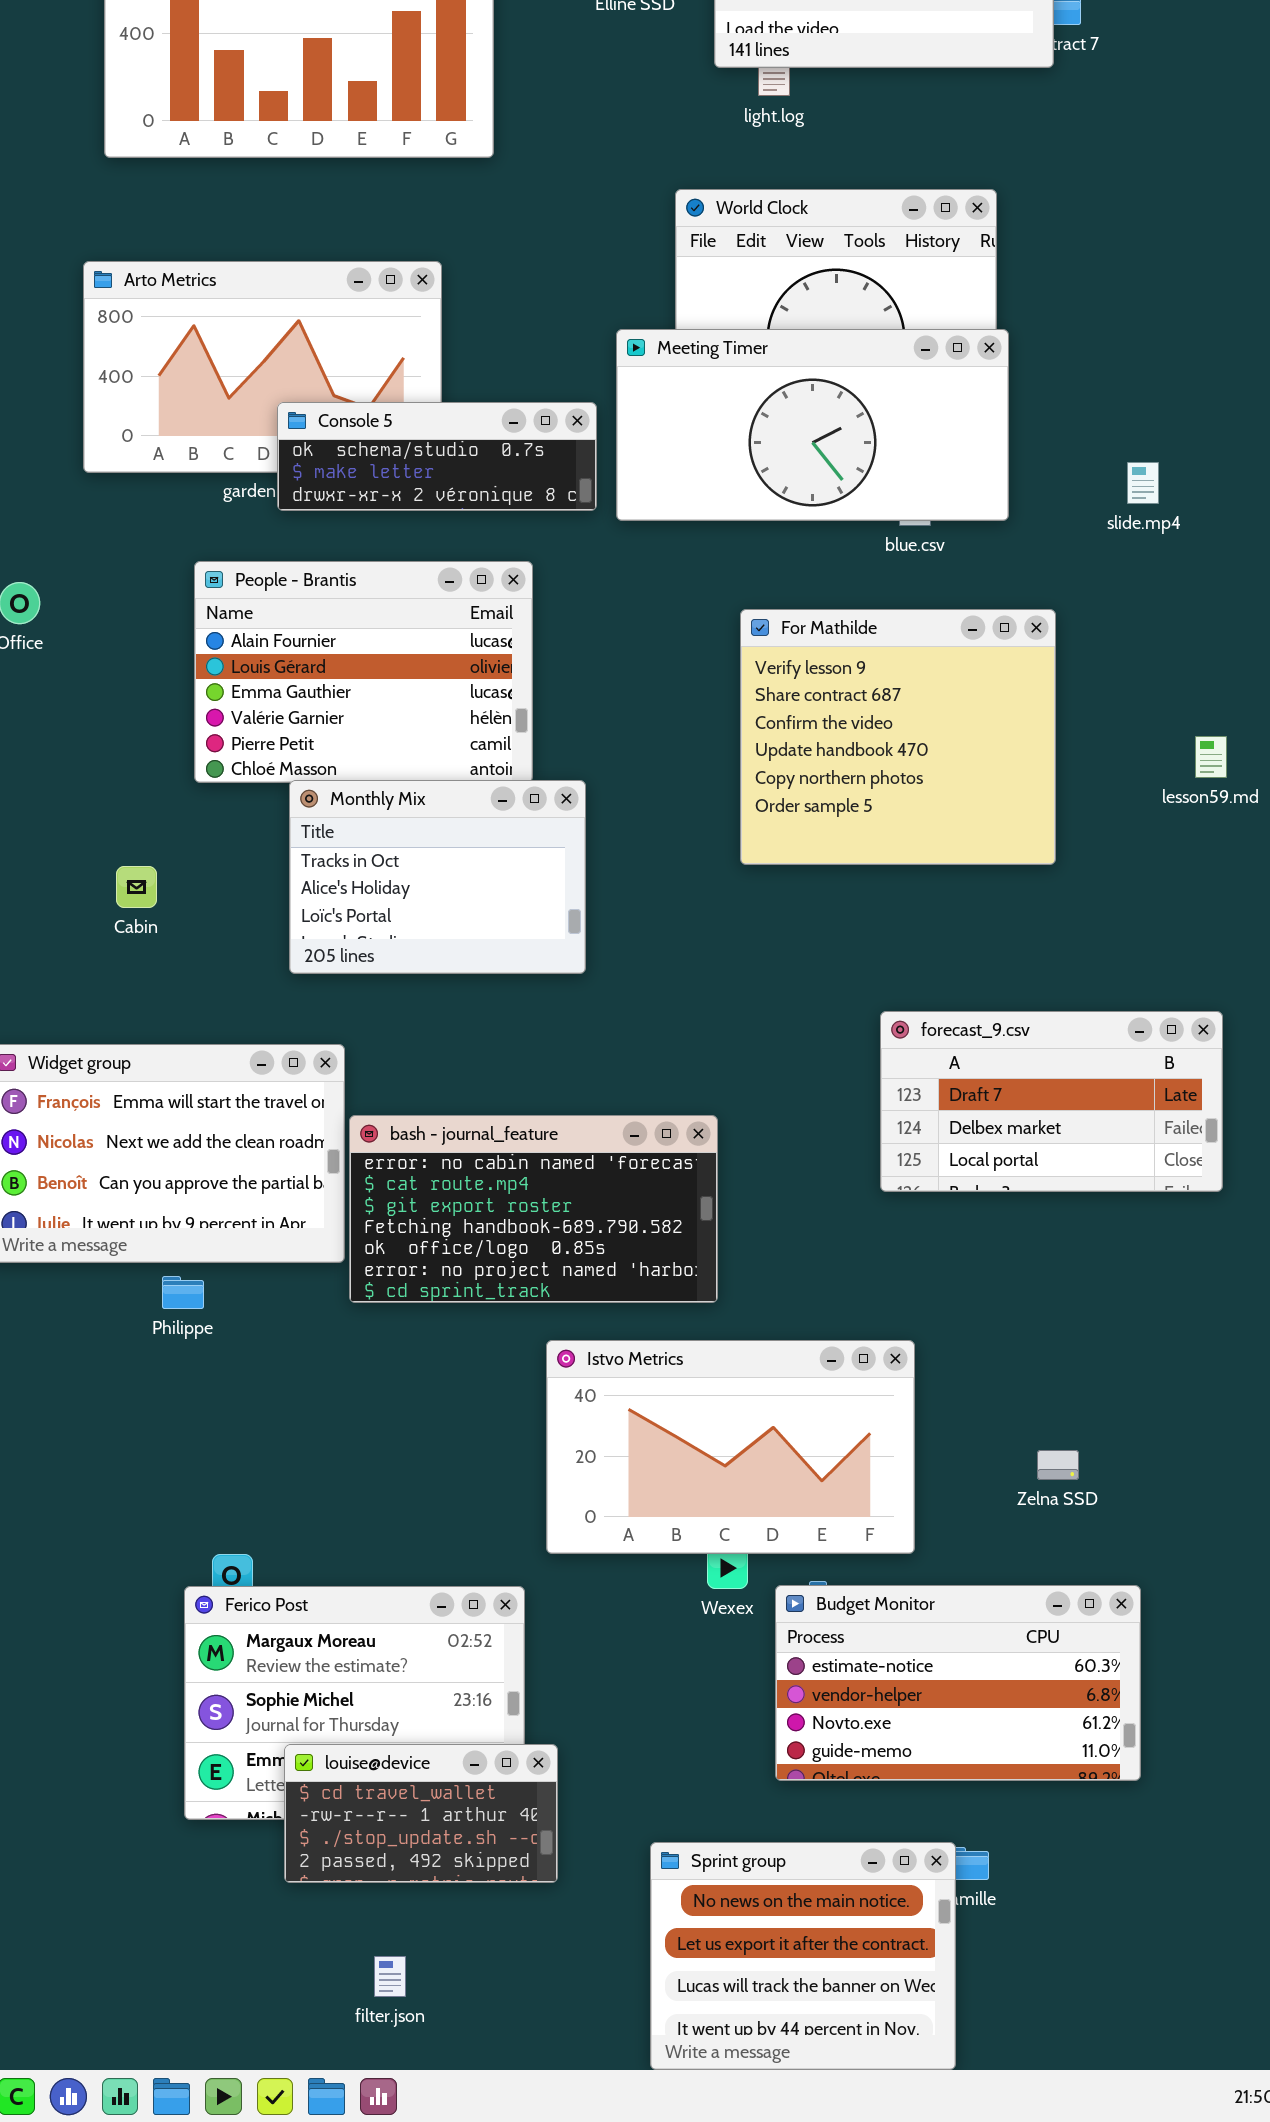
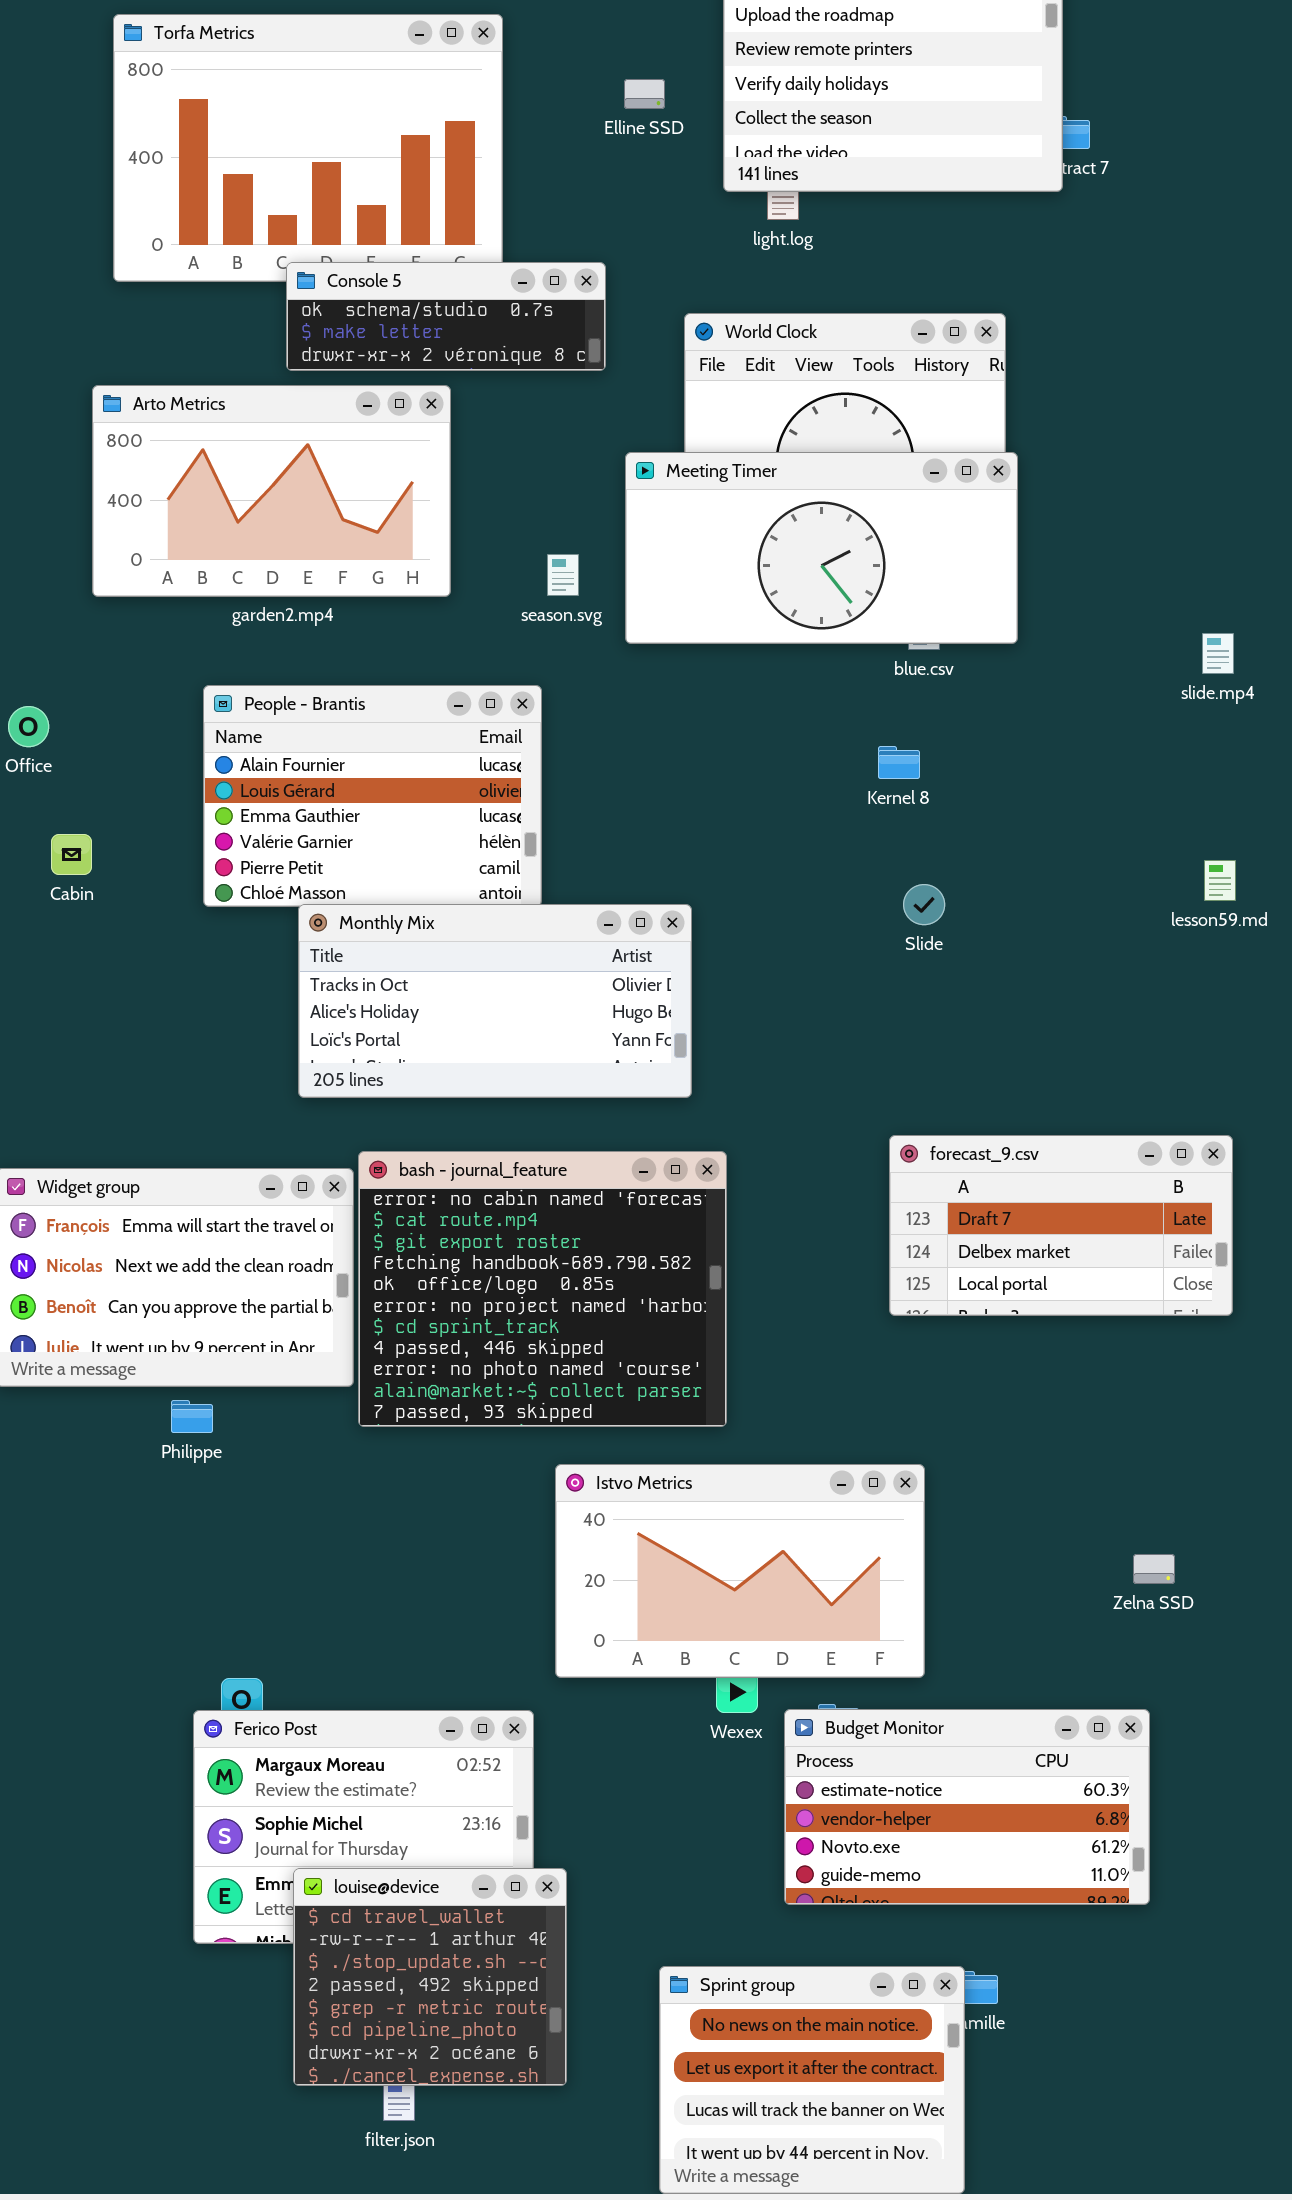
Console 5: [277,402,597,511] -> [286,262,606,371], moved
slide.mp4: [1127,462,1159,504] -> [1202,633,1234,674], moved
For Mathilde: [740,609,1056,865] -> none, closed
Monthly Mix: [289,780,586,974] -> [298,904,692,1098], resized
Cabin: [116,866,157,908] -> [51,834,92,875], moved
bash - journal_feature: [349,1115,718,1303] -> [358,1151,727,1427], resized
Zelna SSD: [1037,1450,1079,1480] -> [1133,1554,1175,1584], moved
louise@device: [284,1744,558,1883] -> [293,1868,567,2086], resized

